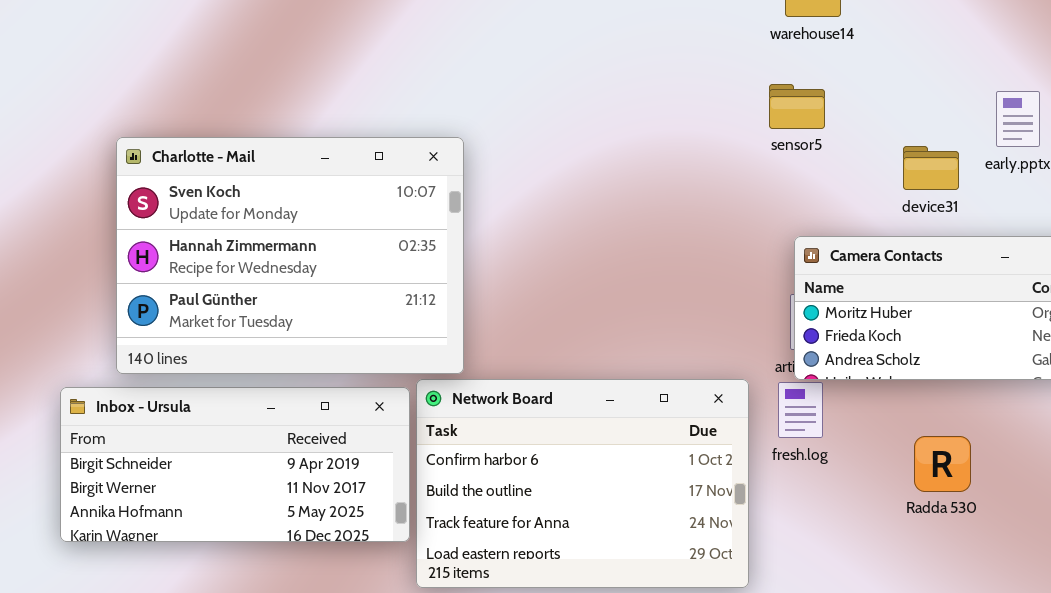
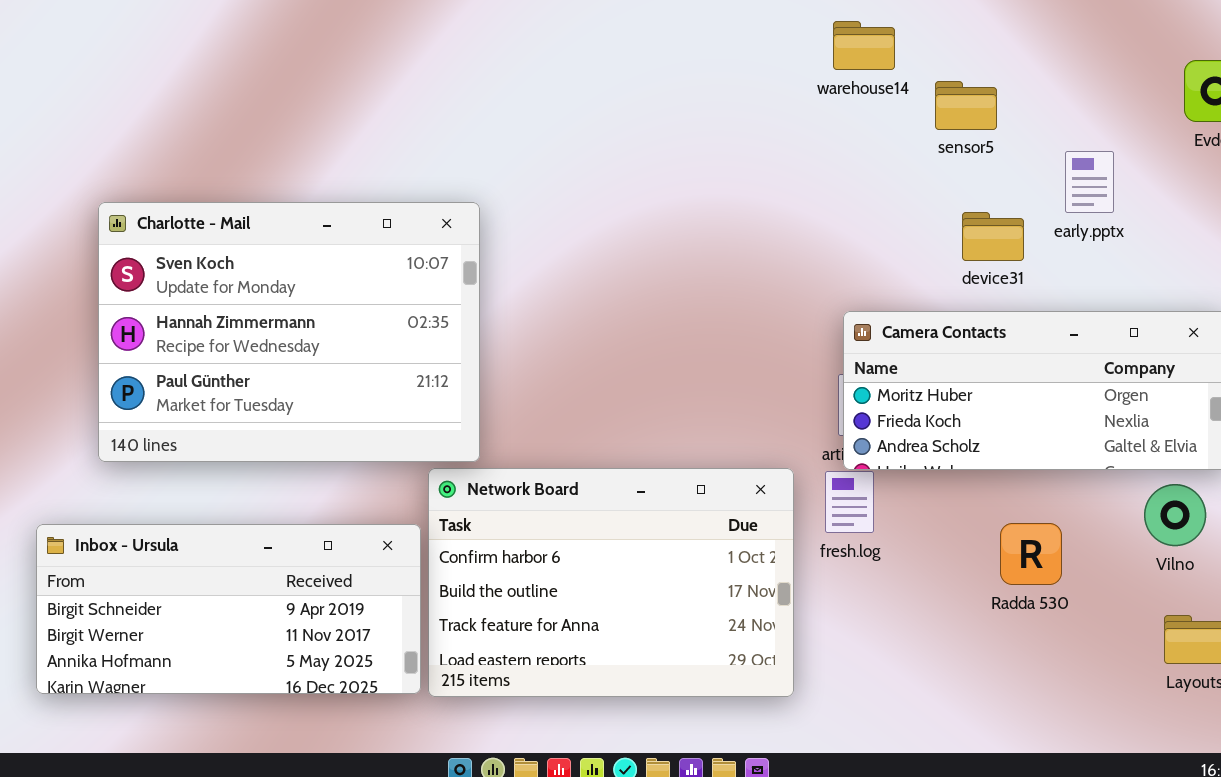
sensor5: [769,84,825,129] -> [935,81,997,130], moved
Inbox - Ursula: [60,387,410,542] -> [36,524,421,694], moved
Radda 530: [914,436,971,492] -> [1000,523,1062,585], moved

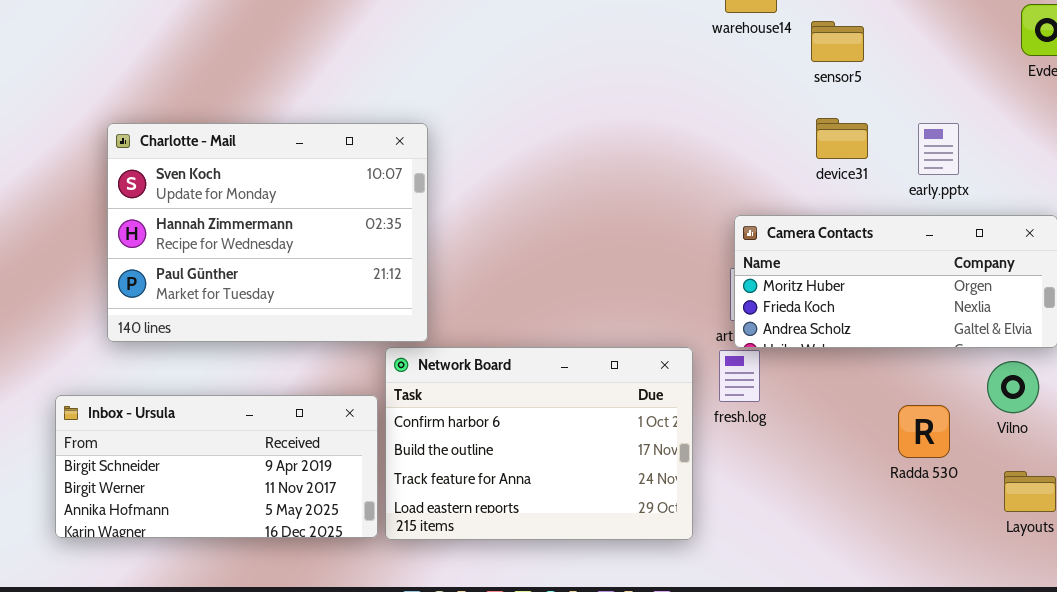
early.pptx: [1065,151,1114,213] -> [918,123,959,175], moved
device31: [962,212,1024,261] -> [816,118,868,159], moved
Radda 530: [1000,523,1062,585] -> [898,405,950,458], moved

